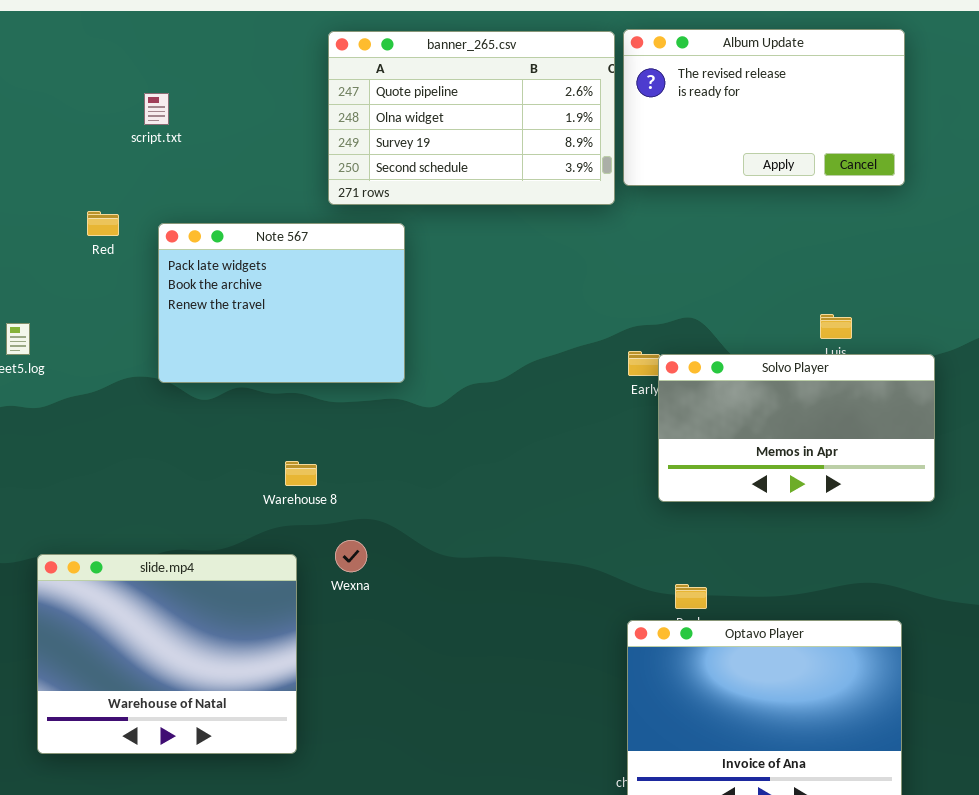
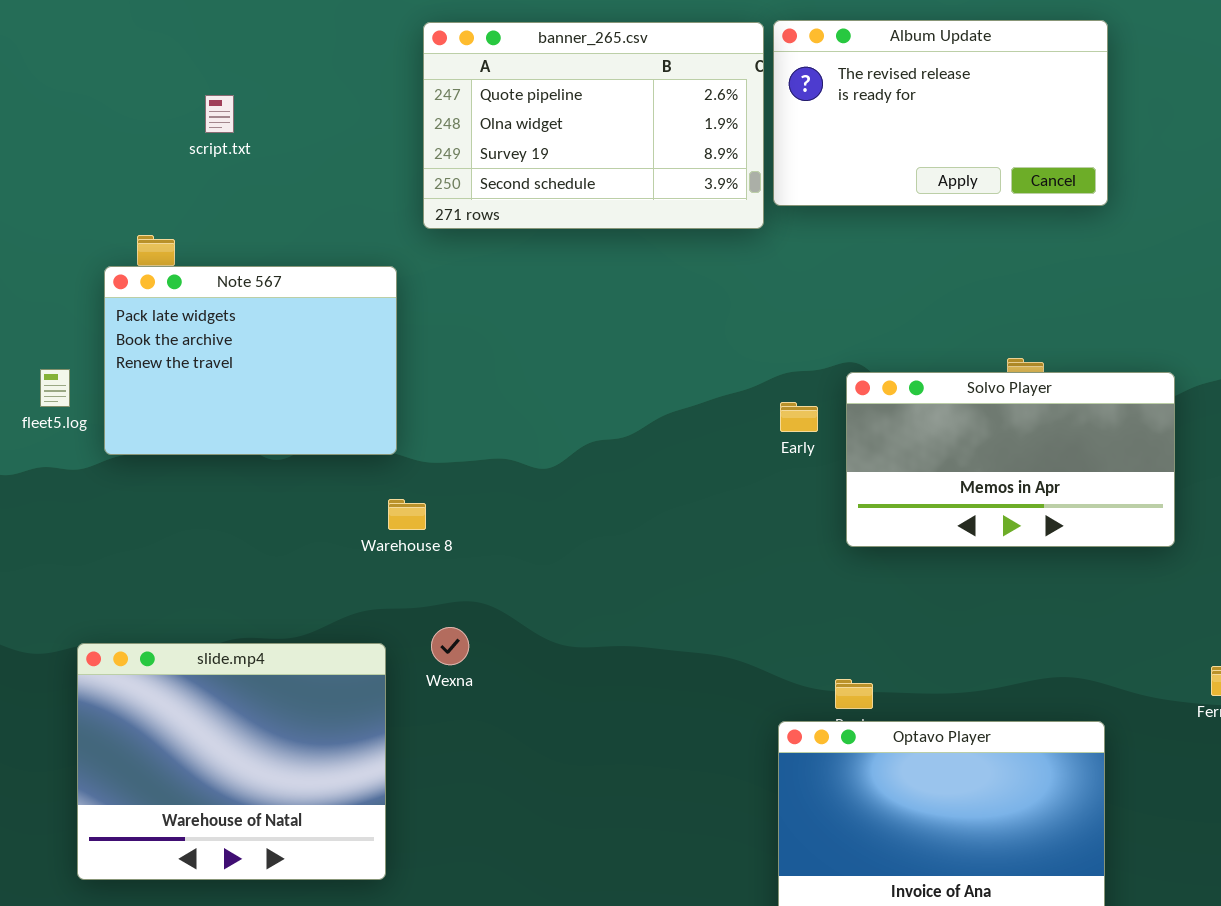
Note 567: [158,223,405,383] -> [104,266,397,455], moved
Solvo Player: [658,354,935,502] -> [846,372,1175,547], moved
Warehouse 8: [285,461,317,486] -> [388,499,426,530], moved

